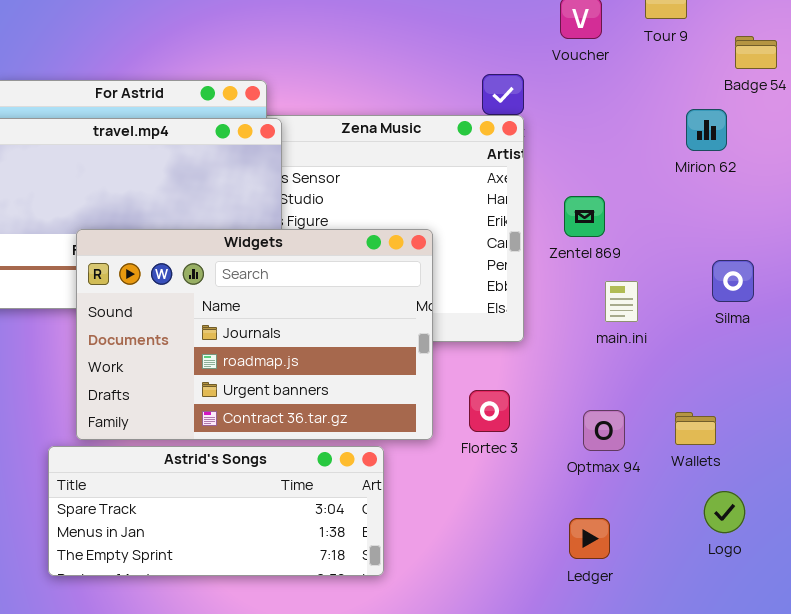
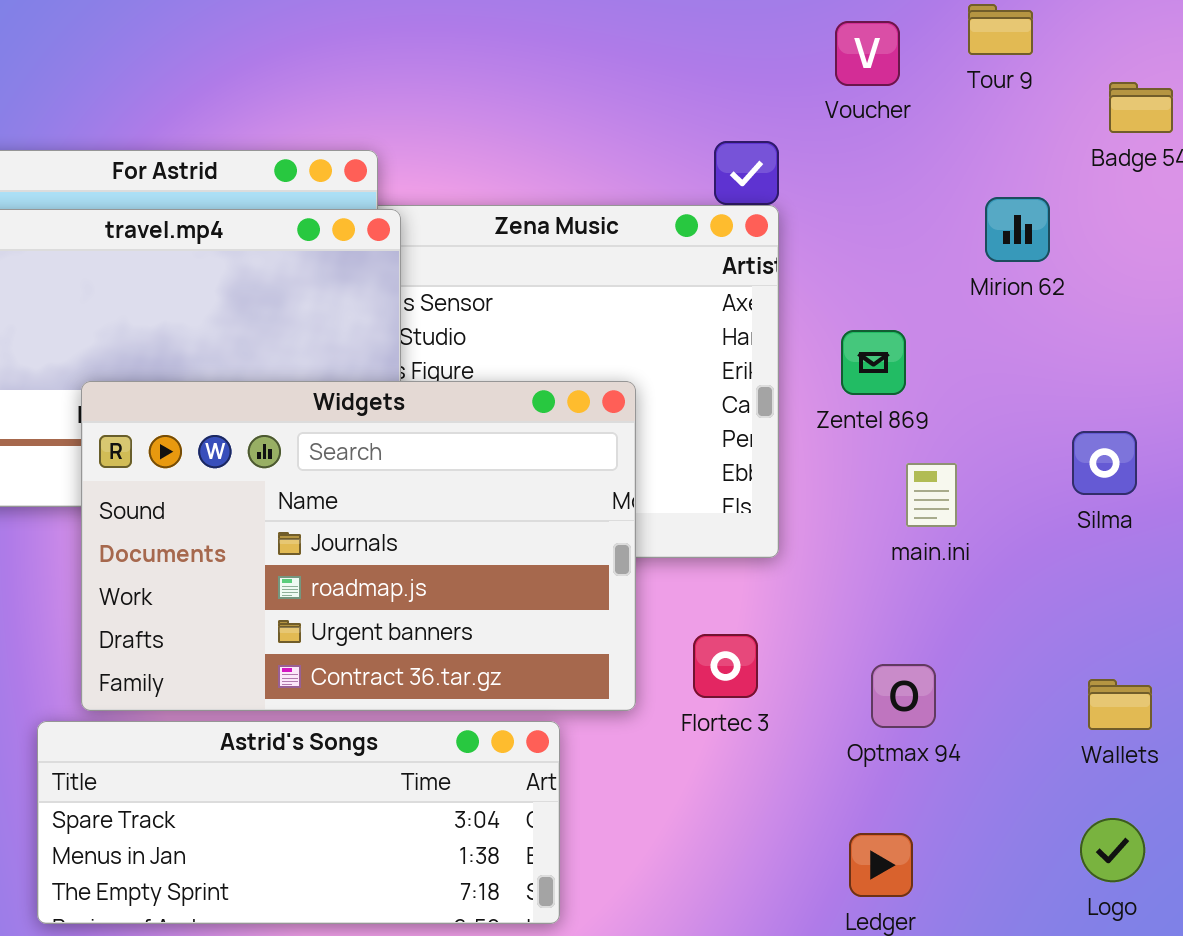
Mirion 62: [686,109,727,151] -> [985,197,1050,262], moved
Wallets: [675,412,716,445] -> [1088,679,1152,730], moved
Logo: [704,491,745,533] -> [1080,818,1145,882], moved

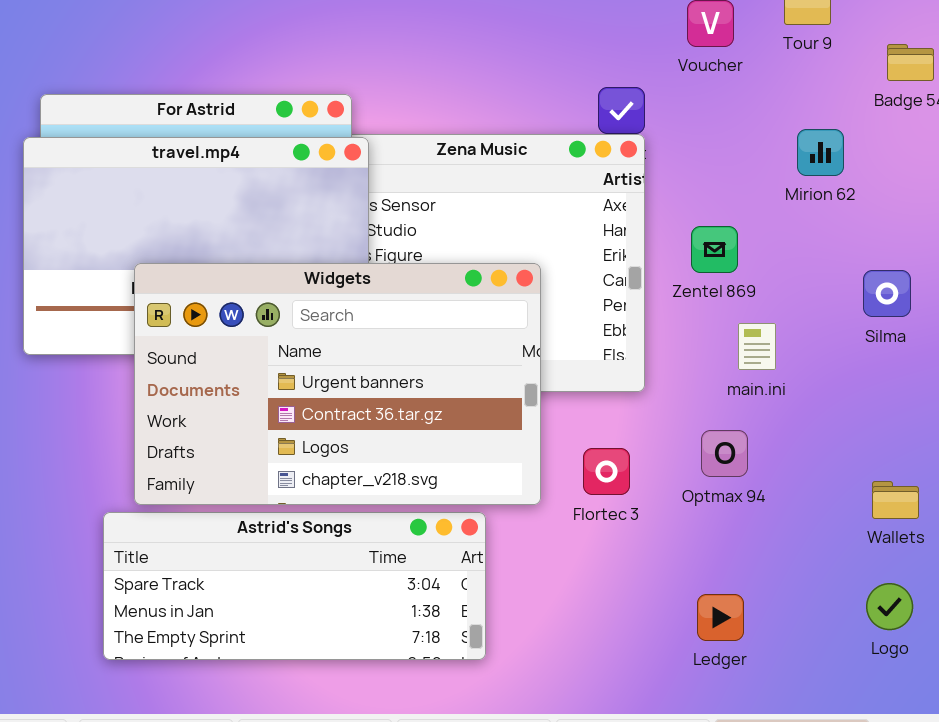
Widgets: [81,381,636,711] -> [134,263,541,505], scrolled down 2 rows
Silma: [1072,431,1137,495] -> [863,270,911,317], moved
Optmax 94: [871,664,936,728] -> [701,430,748,477], moved

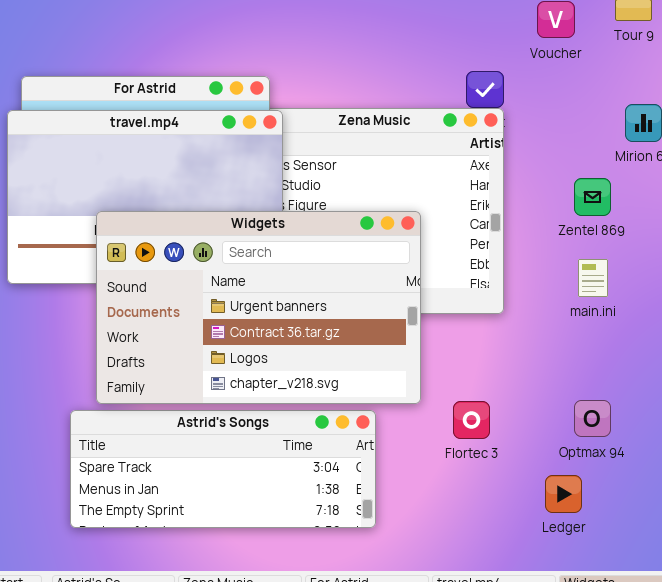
Zentel 869: [691,226,738,273] -> [574,178,611,216], moved
Optmax 94: [701,430,748,477] -> [574,400,611,437], moved
Flortec 3: [583,448,630,495] -> [453,401,490,439], moved

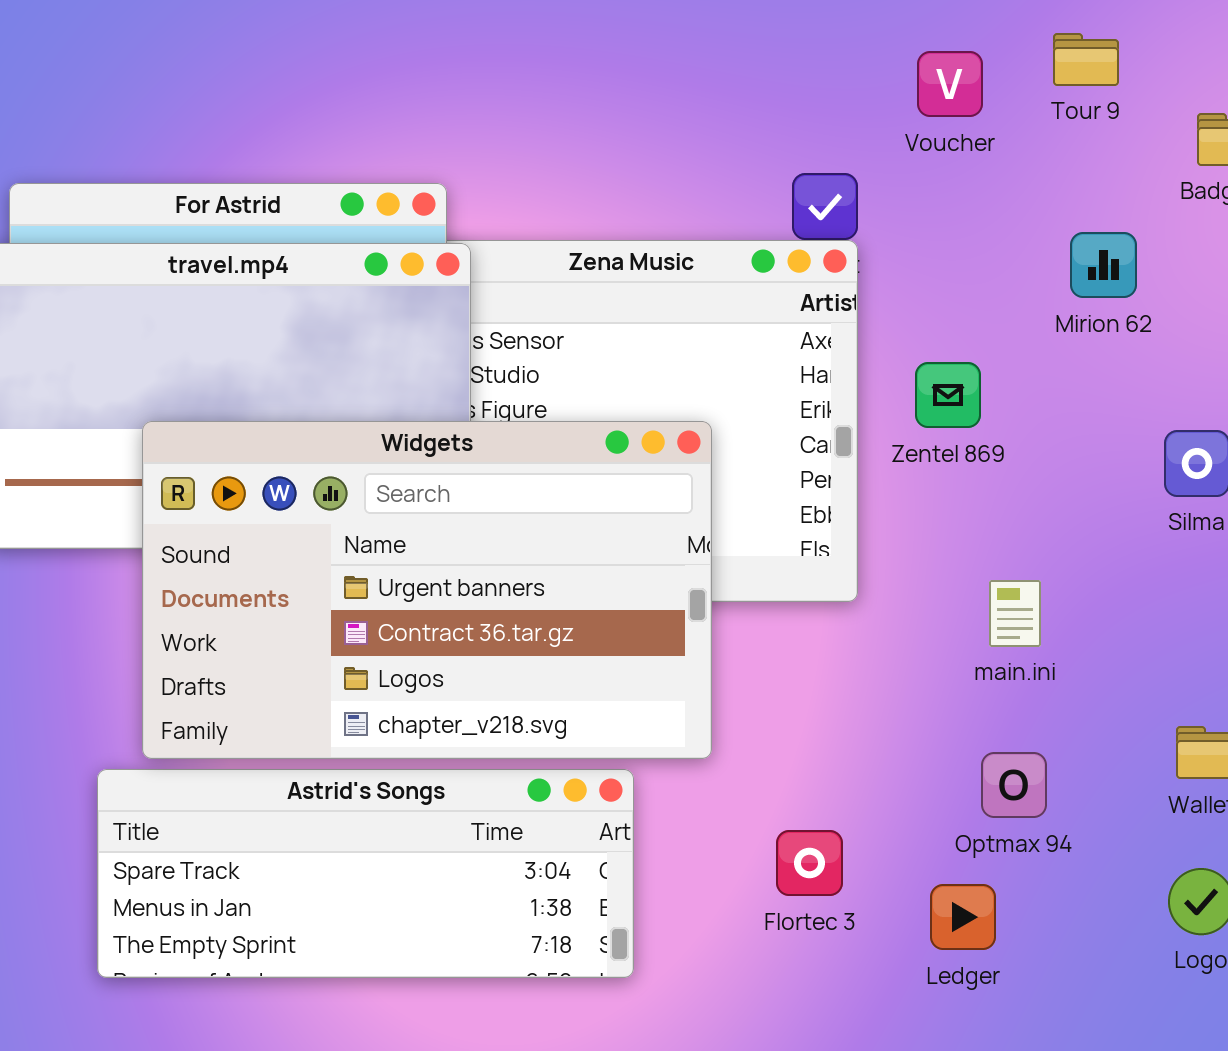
Zentel 869: [574,178,611,216] -> [915,362,981,428], moved
main.ini: [578,259,608,297] -> [989,580,1041,647], moved
Flortec 3: [453,401,490,439] -> [776,830,843,896], moved

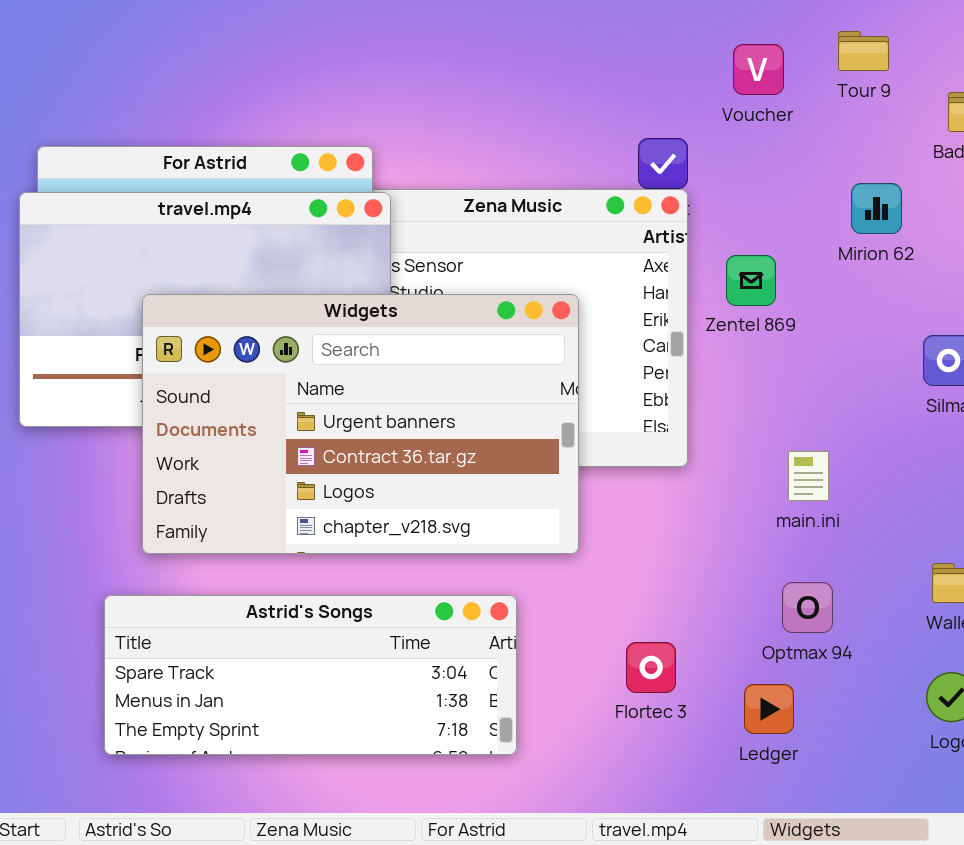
Zentel 869: [915,362,981,428] -> [726,255,776,306], moved
Widgets: [142,421,712,759] -> [142,294,579,554], moved

